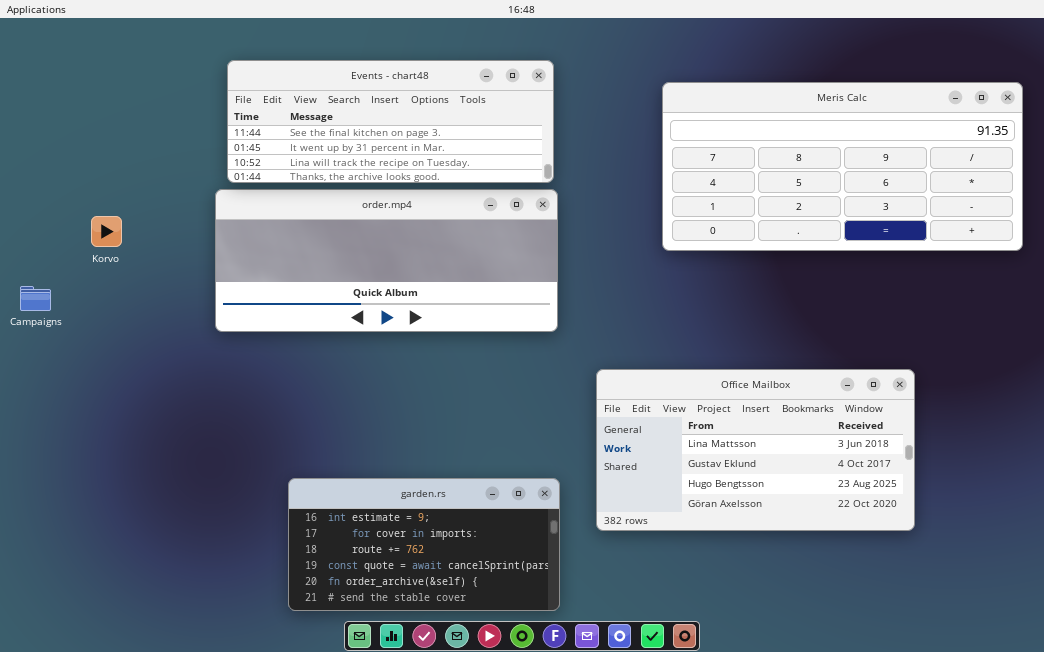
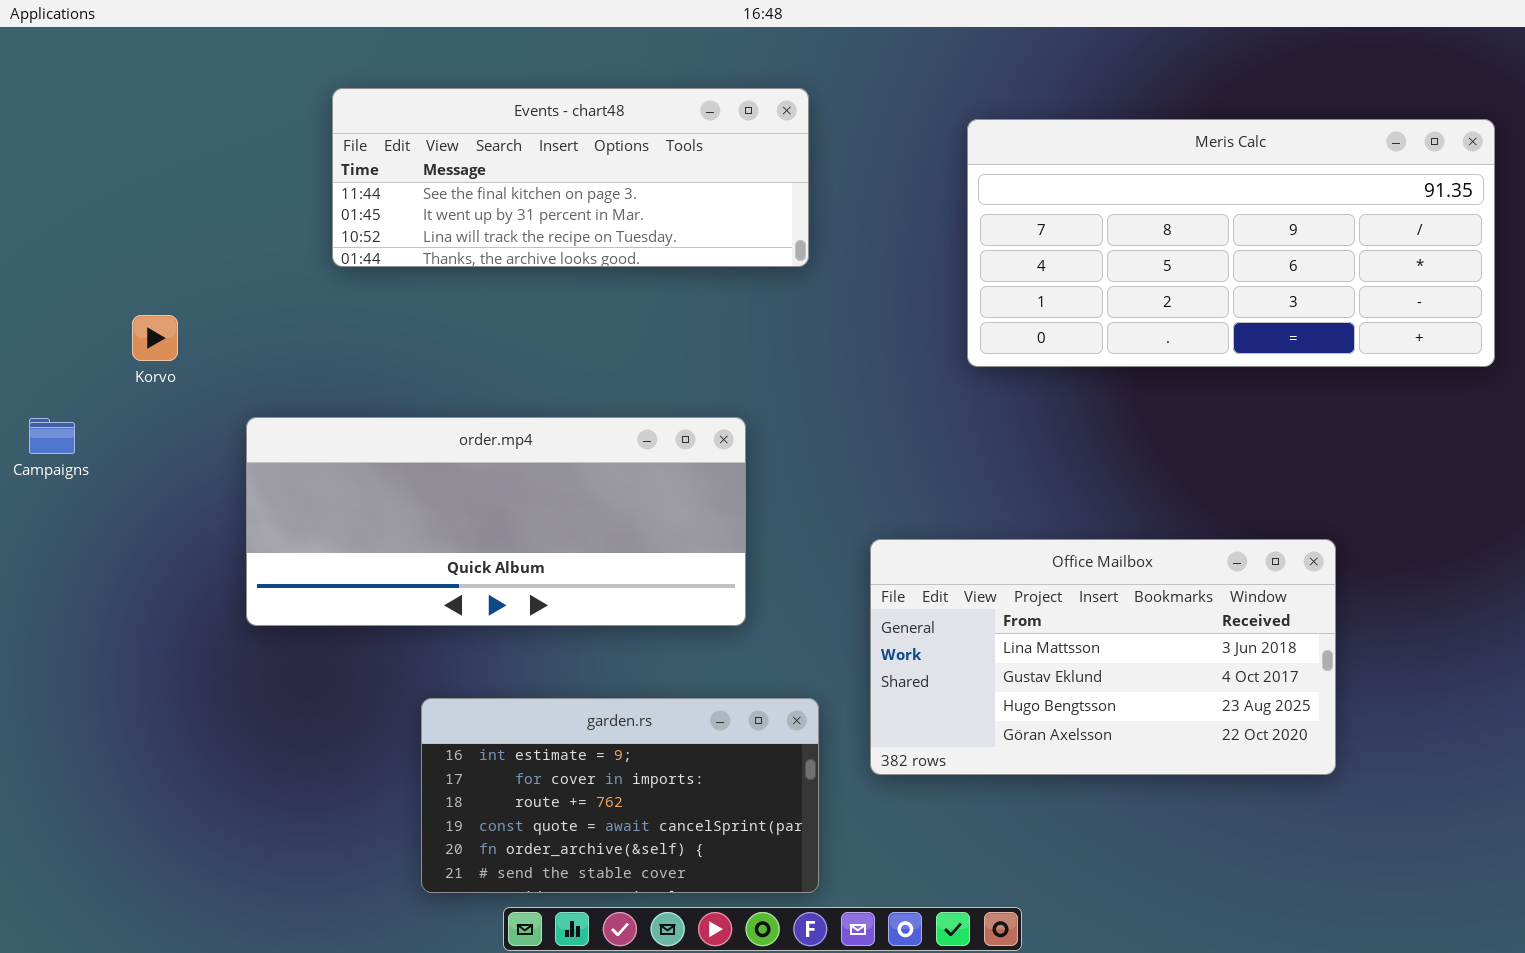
order.mp4: [215,189,558,332] -> [246,417,746,626], moved

